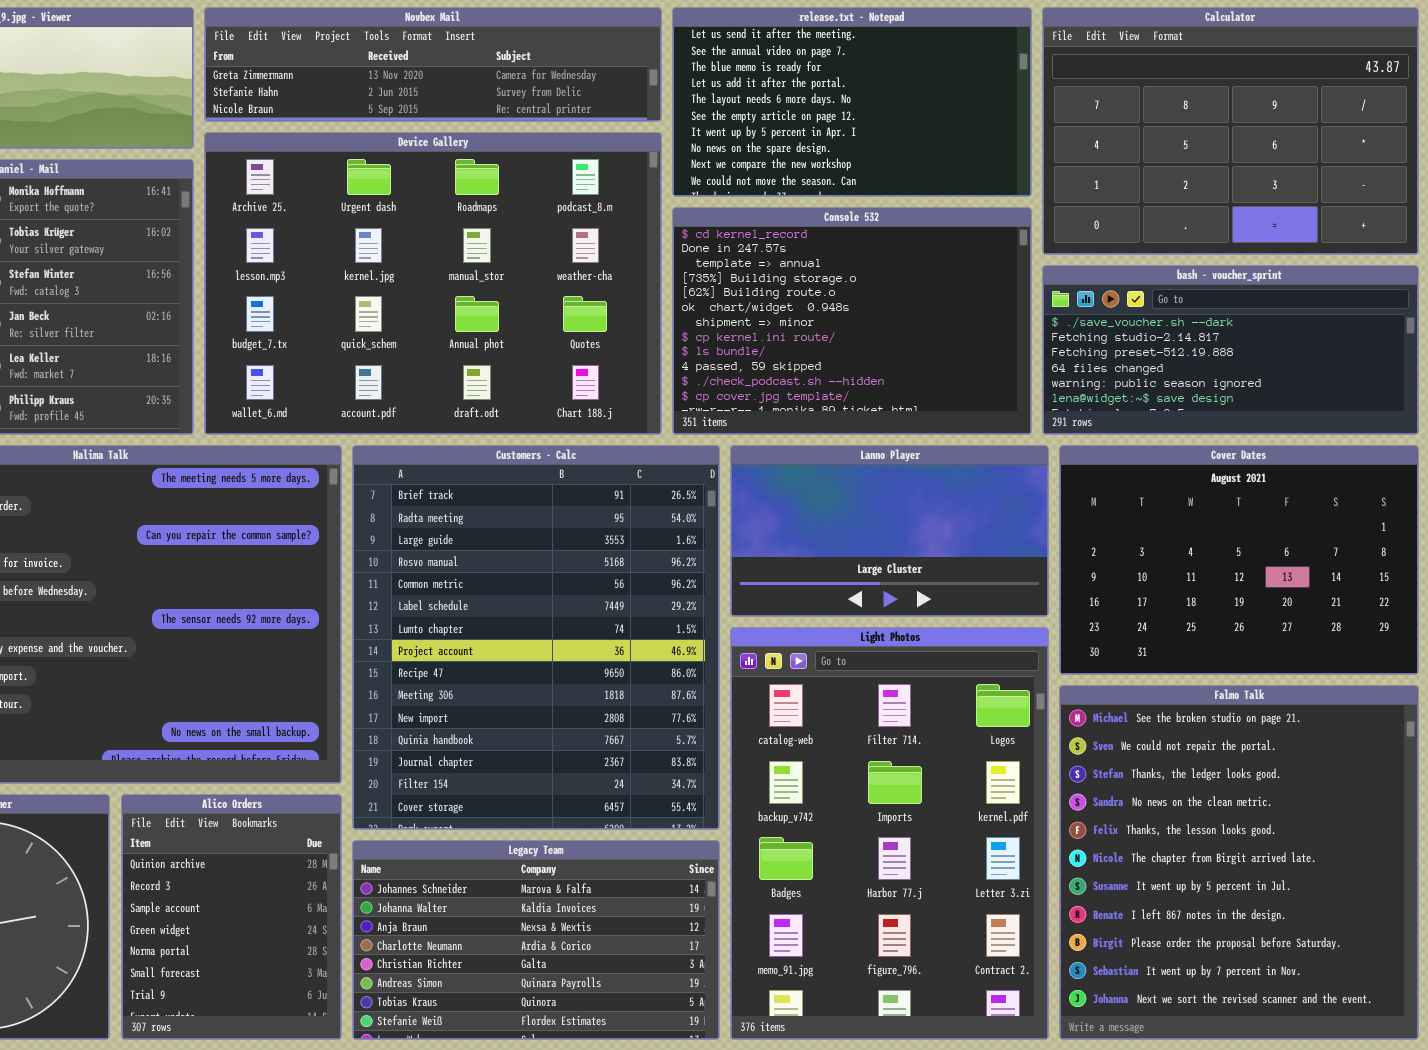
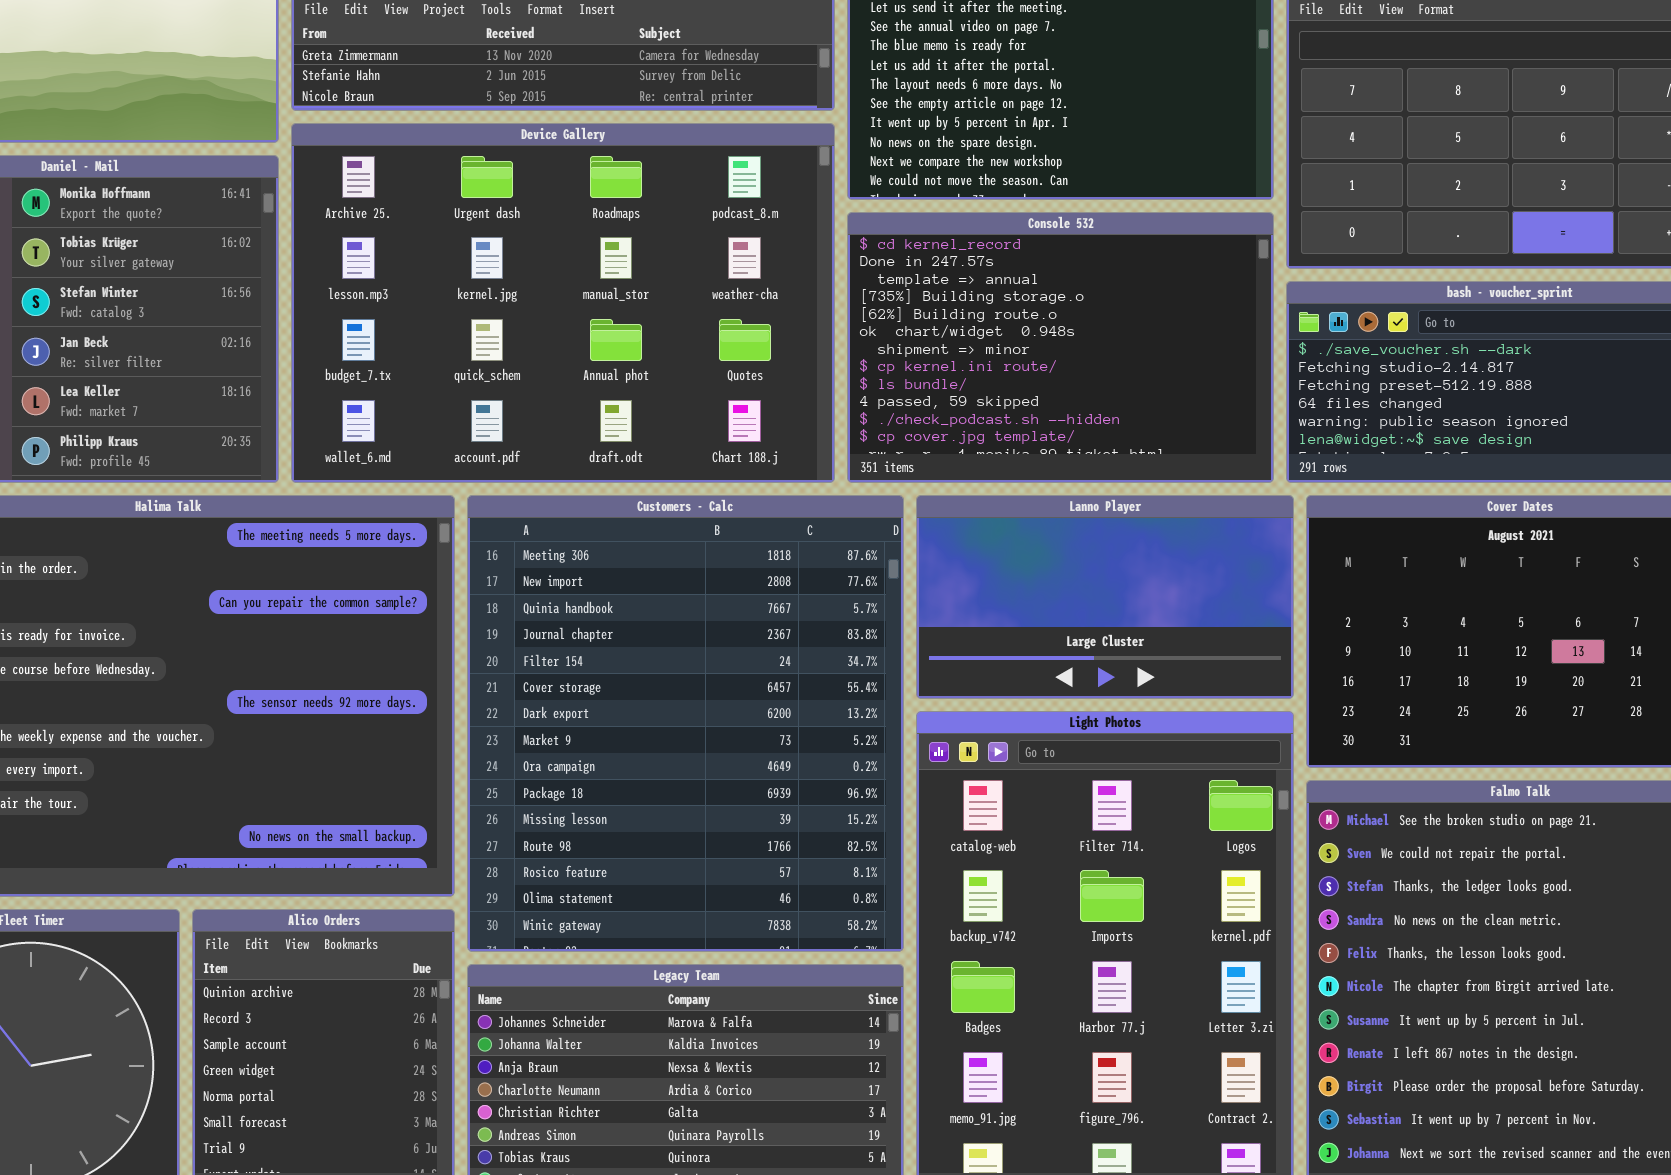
Customers - Calc: [352,445,720,830] -> [467,495,904,952], scrolled down 9 rows

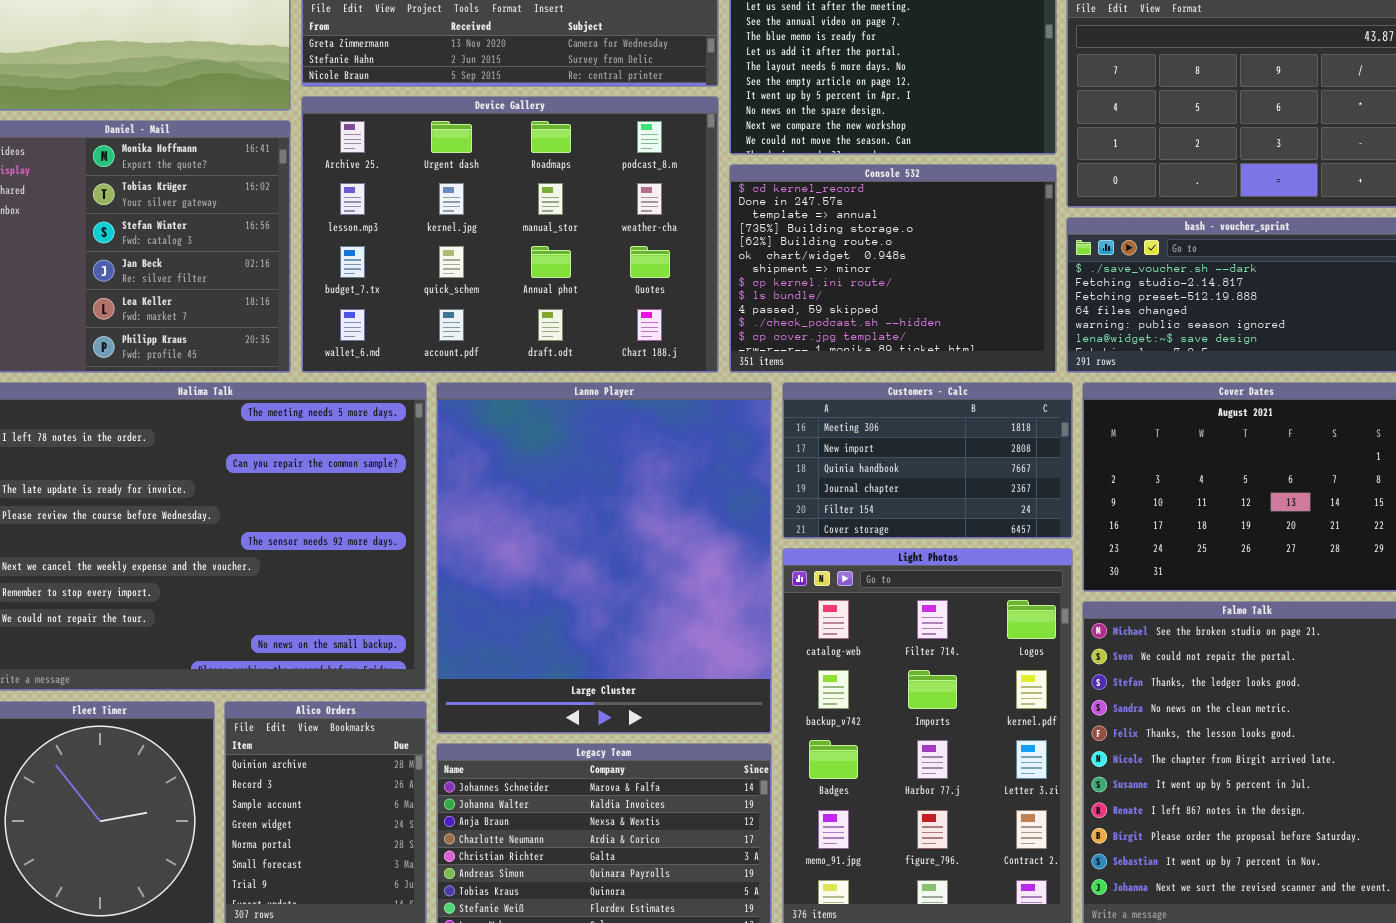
Customers - Calc: [467,495,904,952] -> [782,382,1073,539], moved, resized
Lanno Player: [916,495,1294,699] -> [436,382,772,734], moved, resized

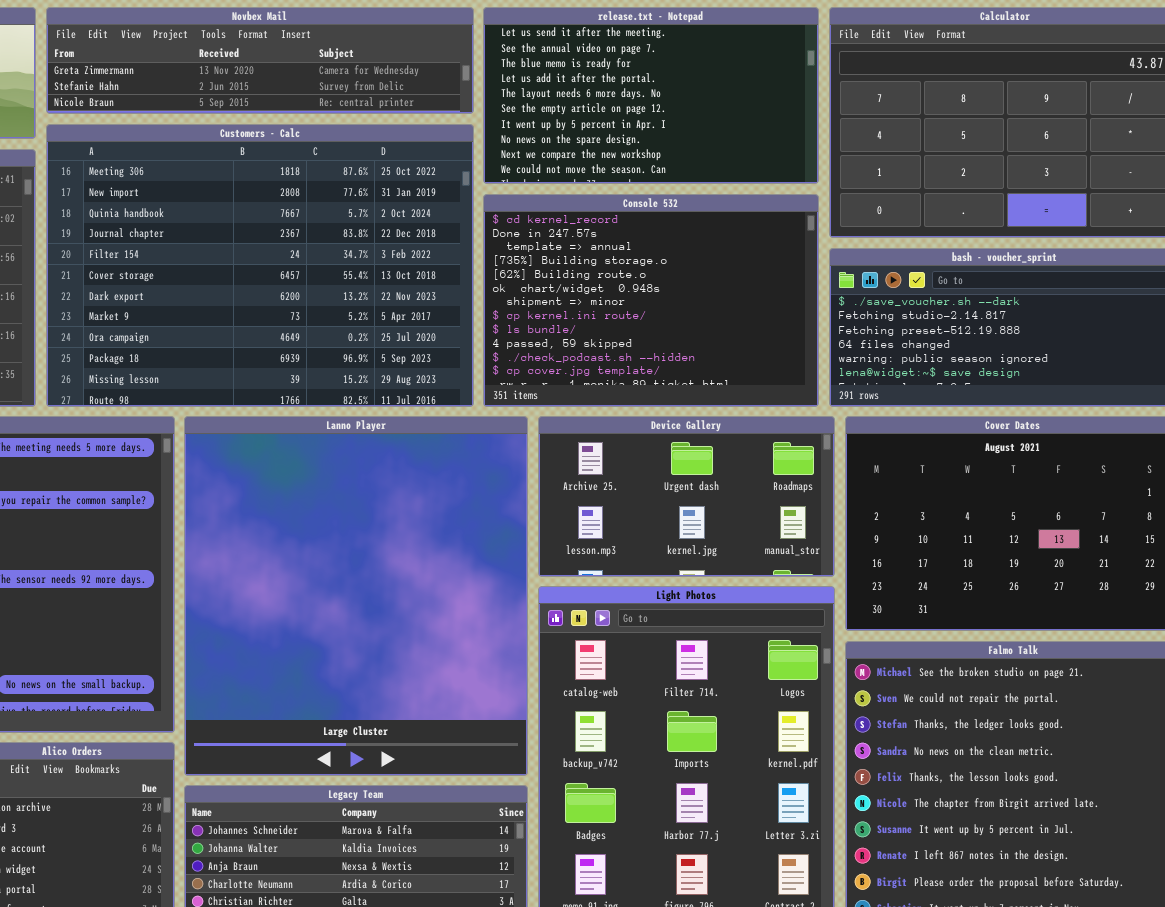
Device Gallery: [301,96,719,373] -> [538,416,835,577], moved, resized
Customers - Calc: [782,382,1073,539] -> [46,124,474,407], moved, resized

